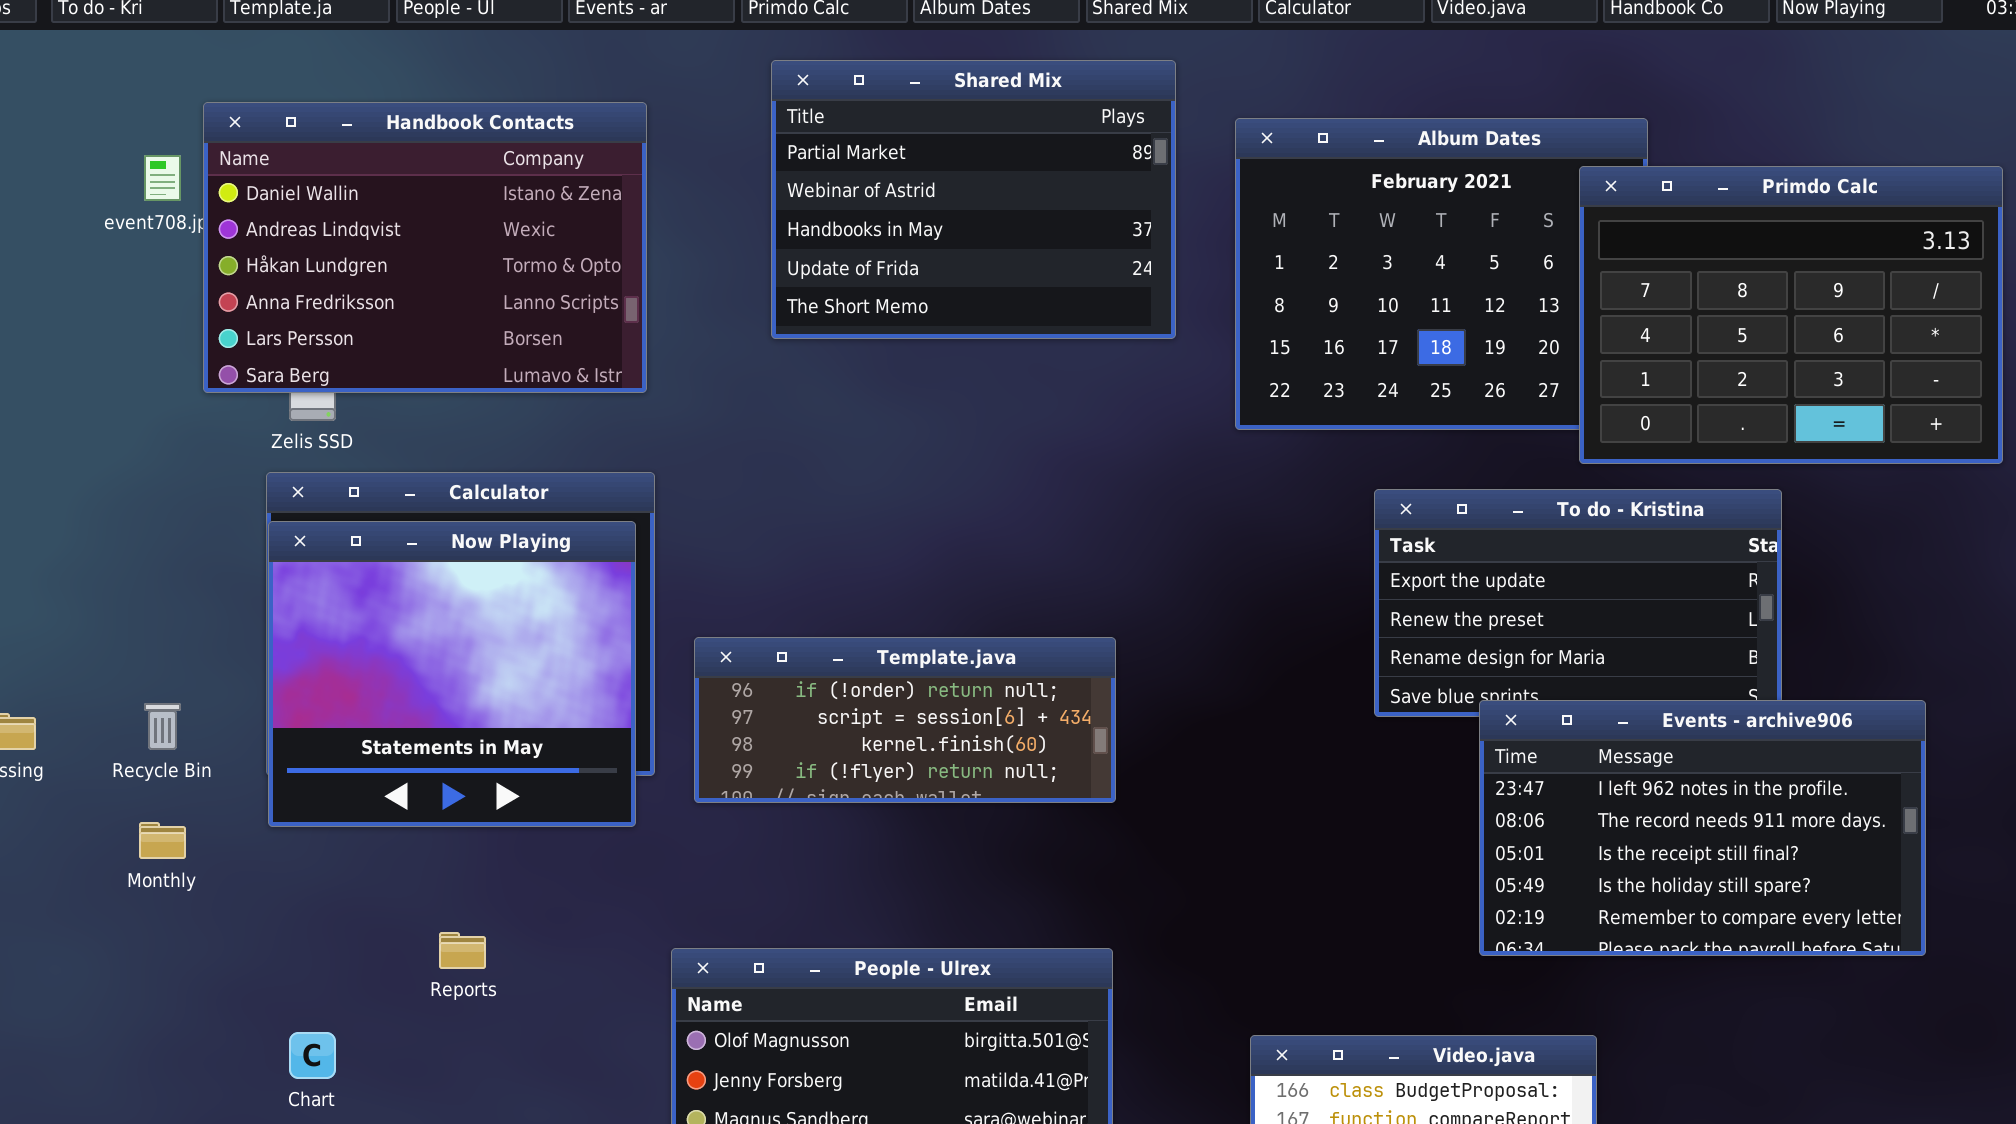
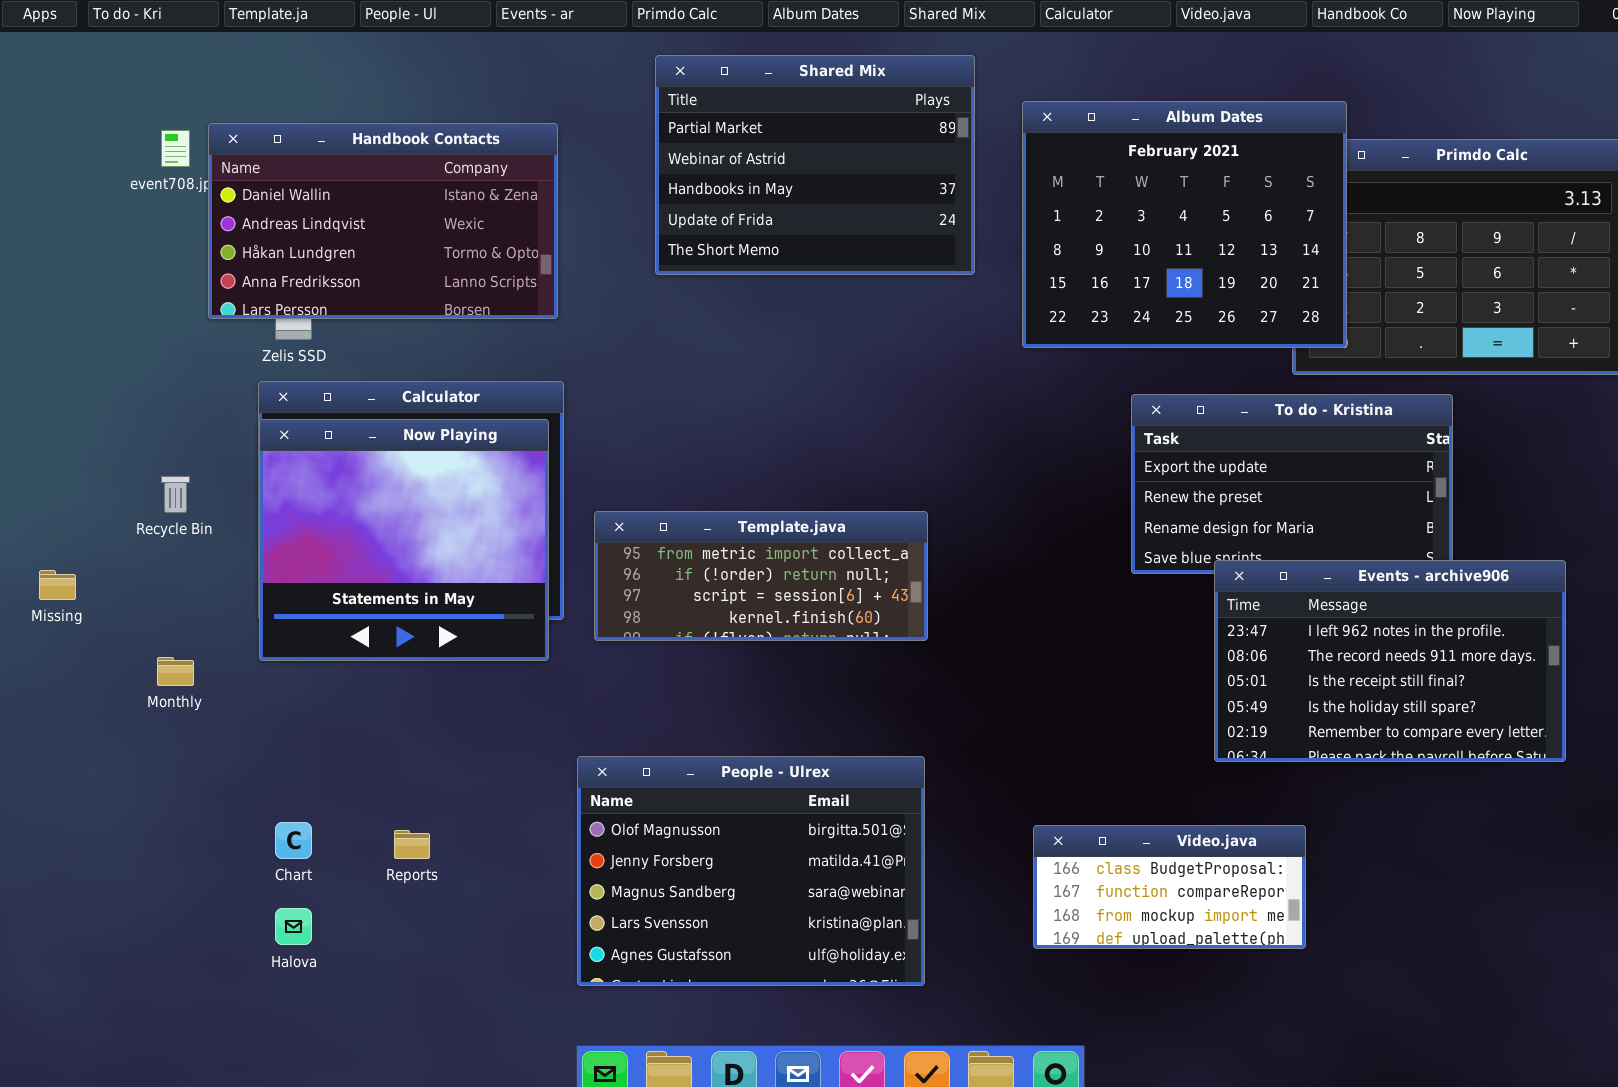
Handbook Contacts: [203,102,647,393] -> [208,123,558,319], resized
Album Dates: [1235,118,1648,430] -> [1022,101,1347,348], raised
Template.java: [694,637,1116,803] -> [594,511,928,641], scrolled up 1 row
Recycle Bin: [144,703,181,750] -> [161,476,190,513], moved
Reports: [439,932,486,969] -> [394,830,430,859], moved

